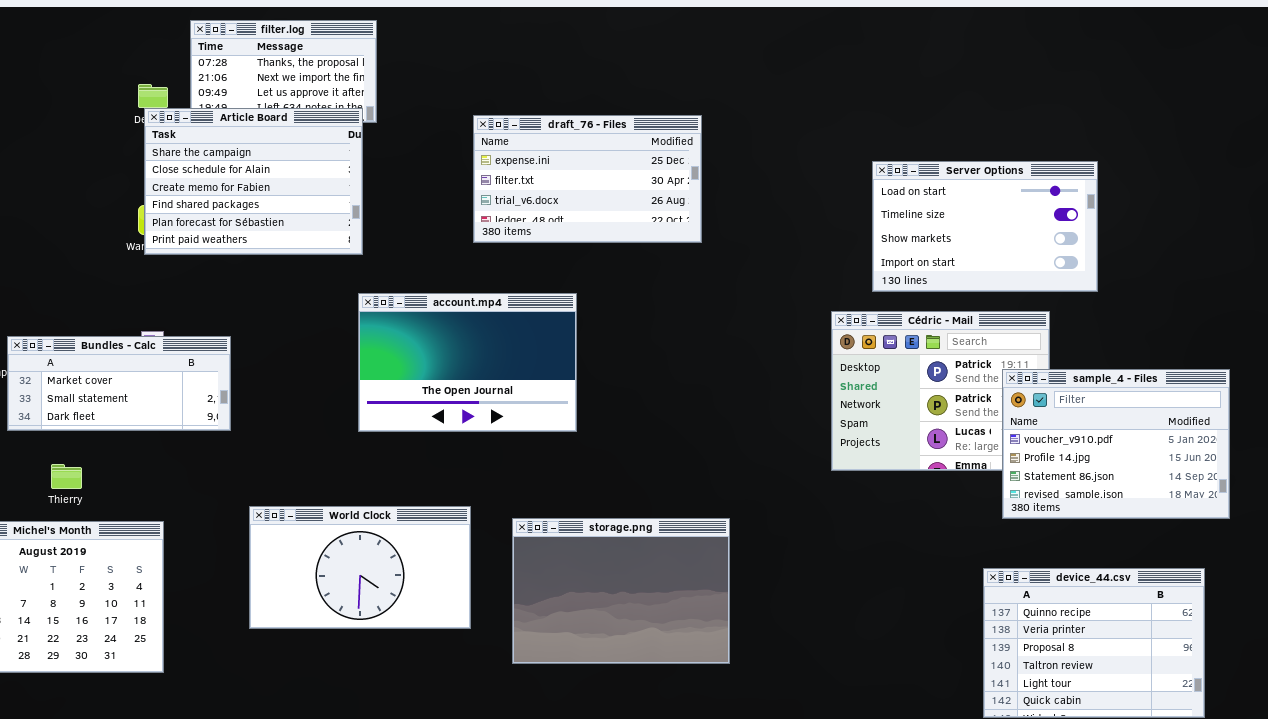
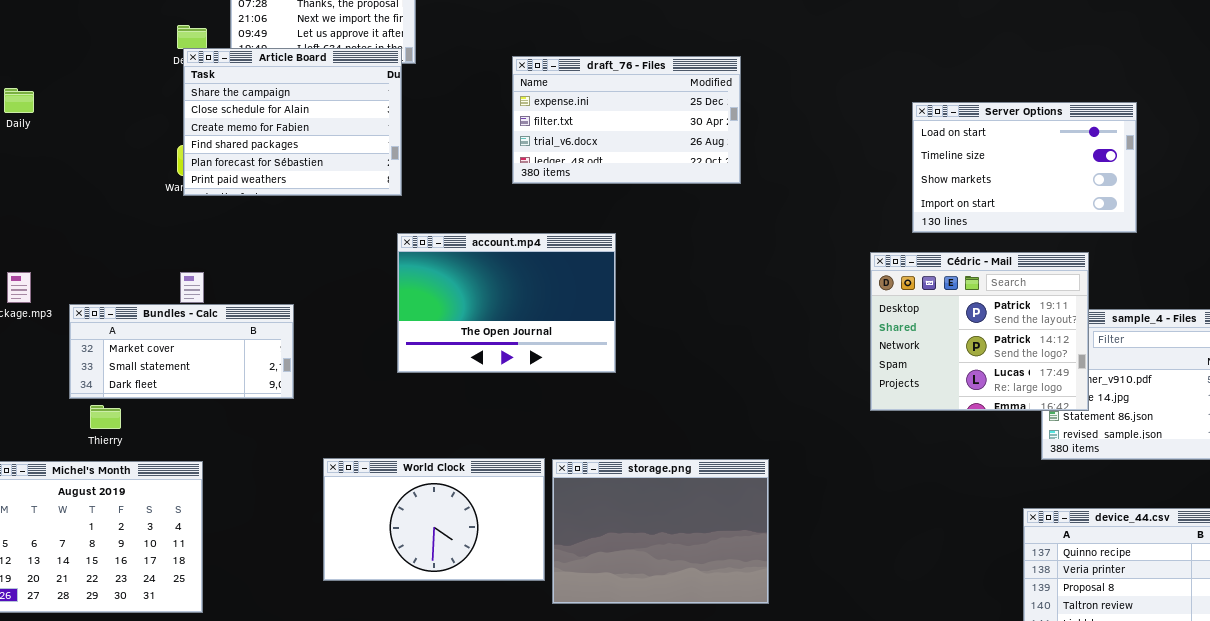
Cédric - Mail: [831,311,1050,471] -> [870,252,1089,411], raised
Bundles - Calc: [7,336,231,431] -> [69,304,294,399], moved
World Clock: [249,506,471,629] -> [323,458,545,581], moved

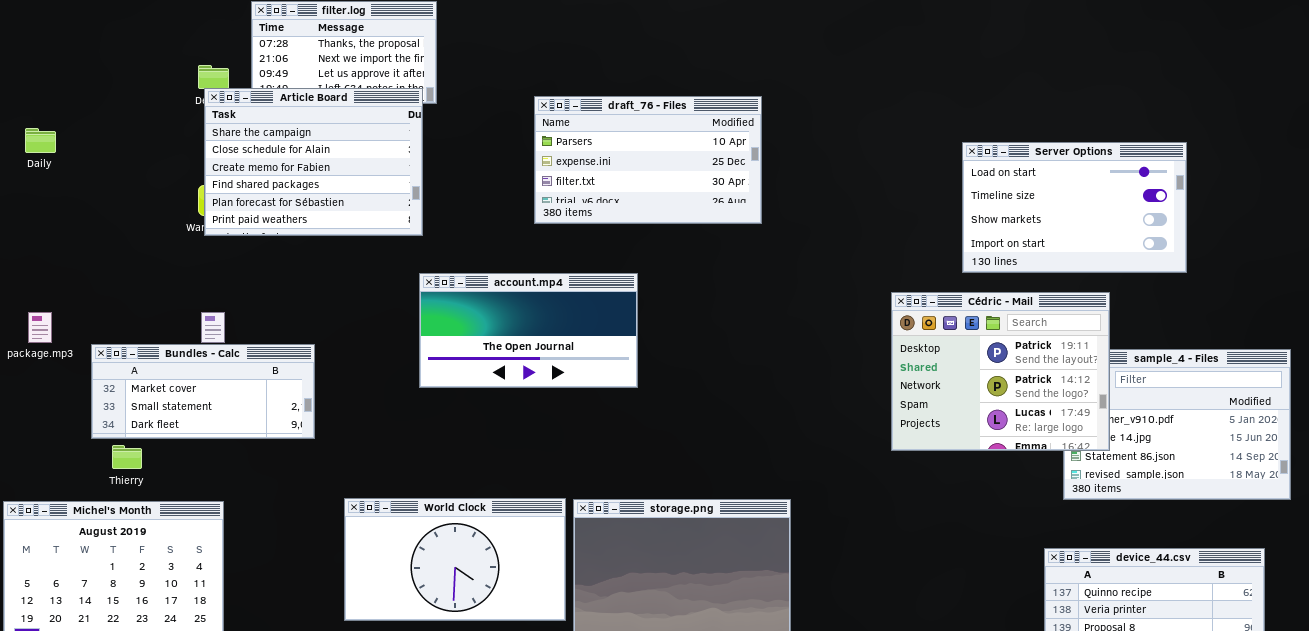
draft_76 - Files: [512,56,741,184] -> [534,96,762,224], scrolled up 1 row
Server Options: [912,102,1137,233] -> [962,142,1187,273], moved
account.mp4: [397,233,616,373] -> [419,273,638,388], resized

